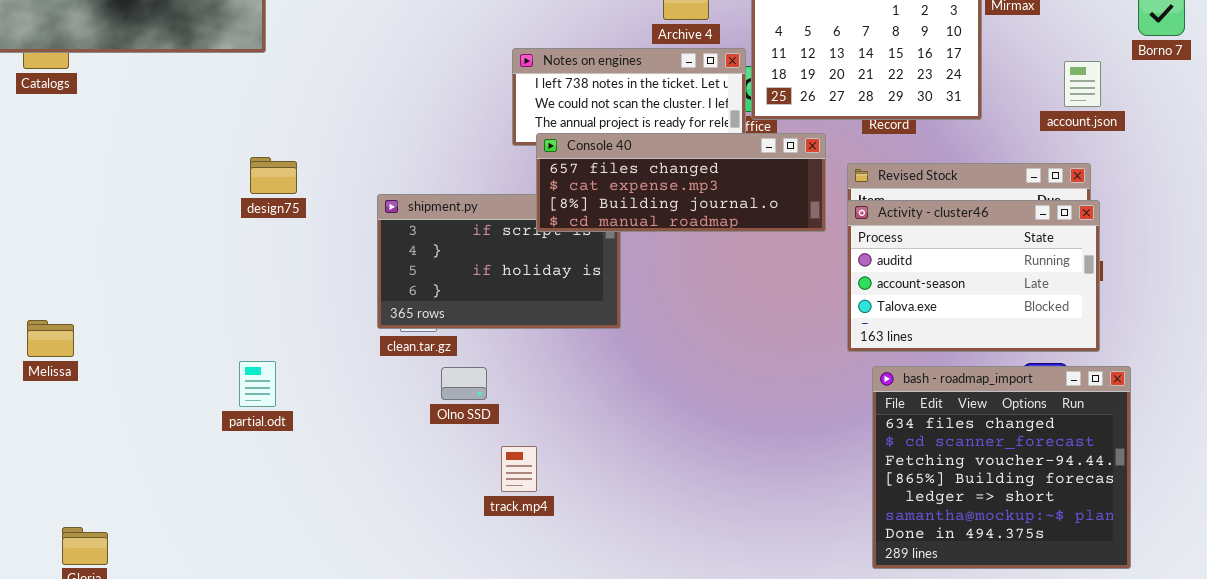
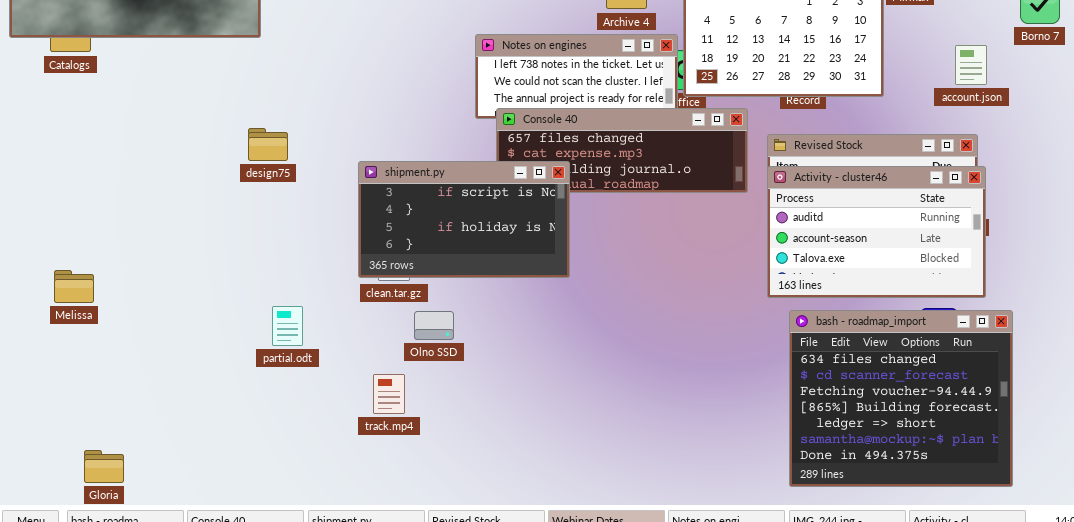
shipment.py: [377,194,621,329] -> [358,161,570,278], raised
partial.odt: [239,361,276,407] -> [272,306,303,346], moved
track.mp4: [501,446,537,492] -> [373,374,405,414], moved

